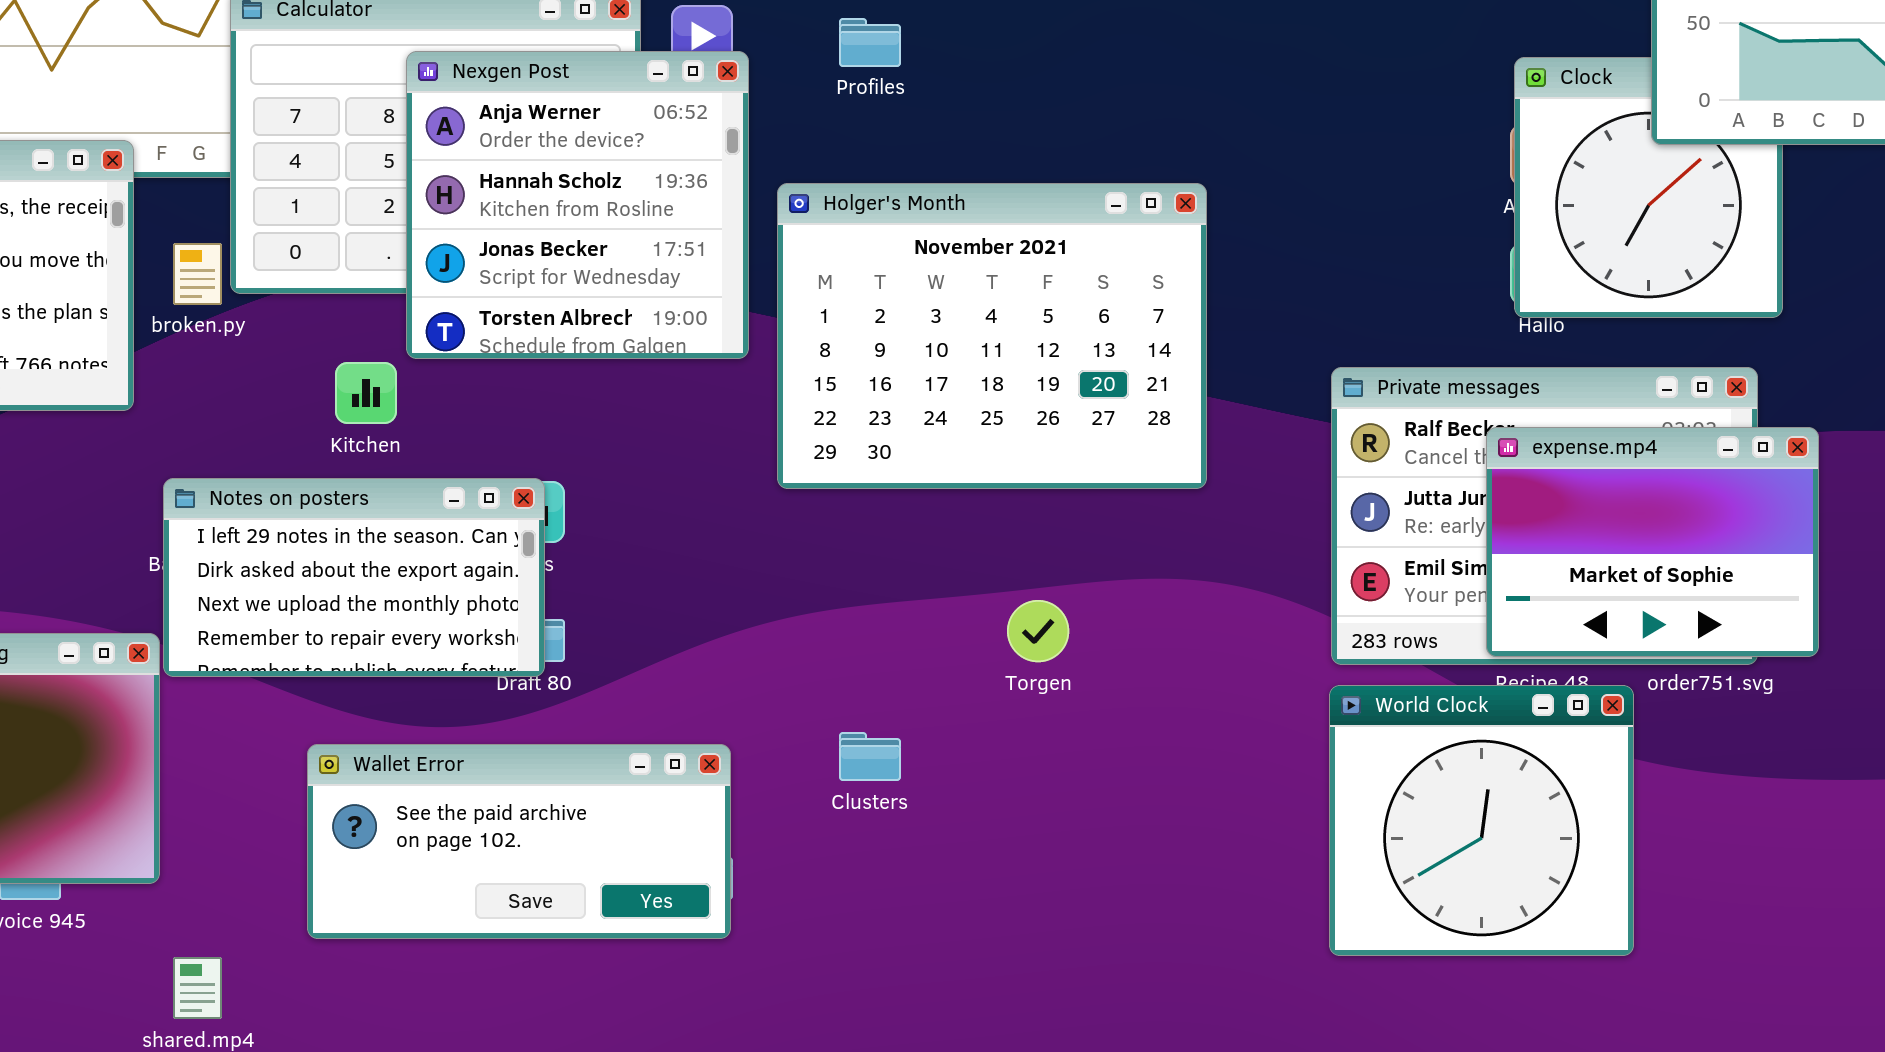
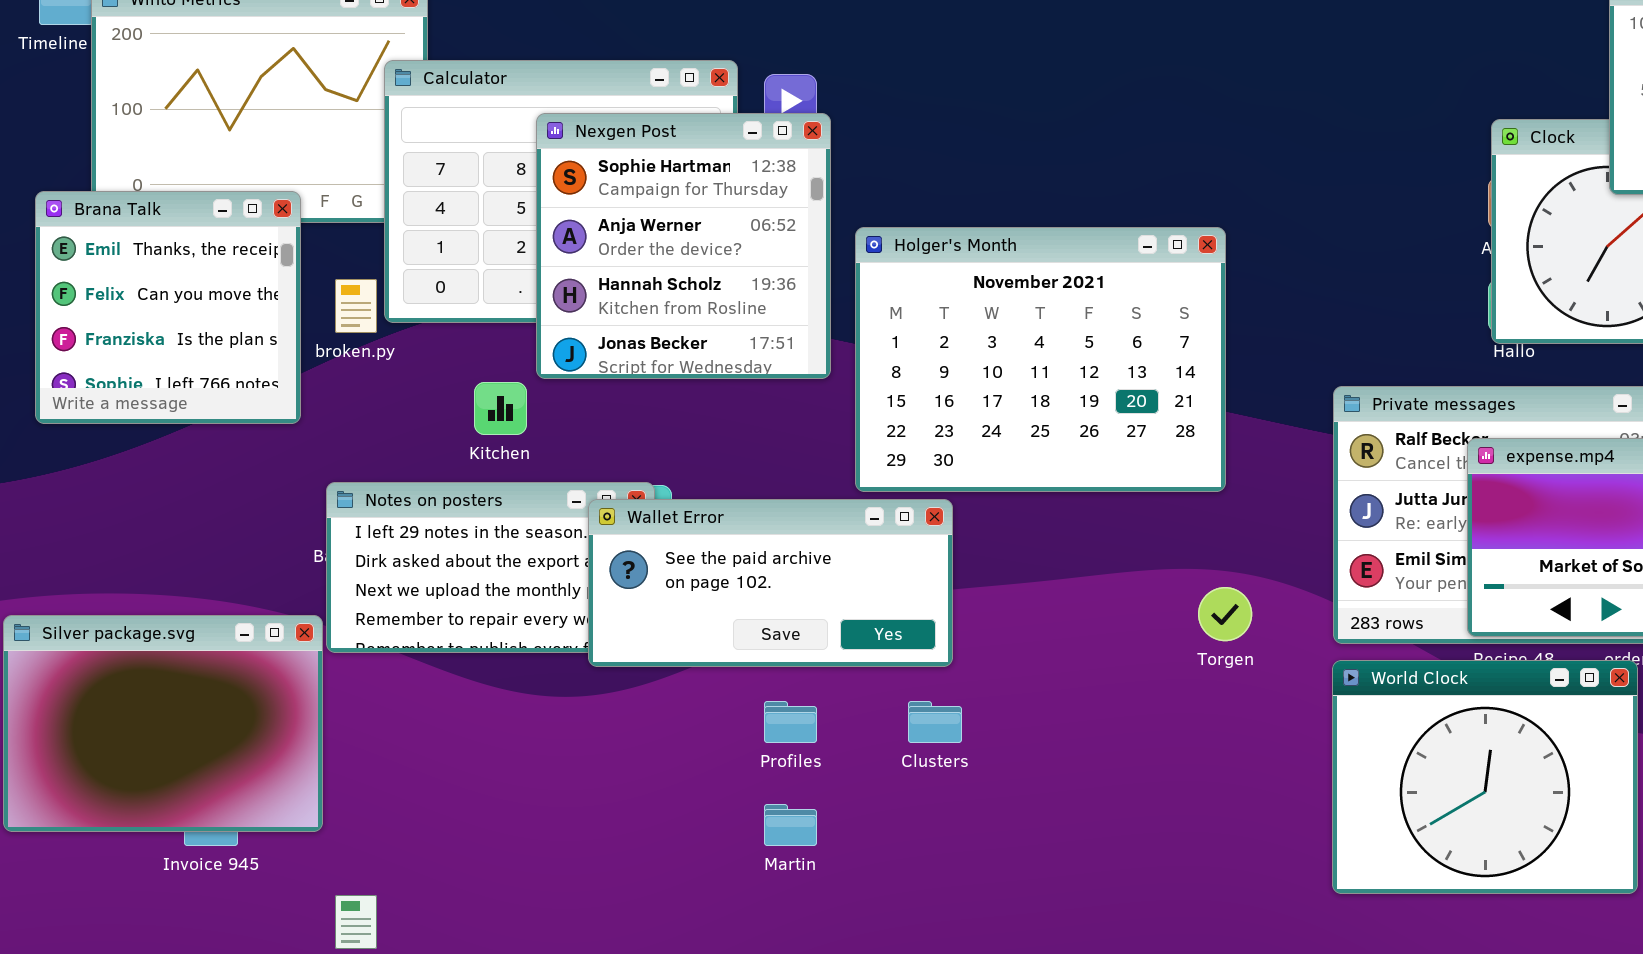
Profiles: [839,18,901,67] -> [764,701,817,743], moved
Nexgen Post: [406,51,749,359] -> [536,113,831,379], scrolled up 1 row
Torgen: [1007,600,1069,662] -> [1198,587,1252,641], moved
World Clock: [1329,685,1634,956] -> [1332,660,1638,894], resized
Wallet Error: [307,744,731,939] -> [588,499,953,667], moved

